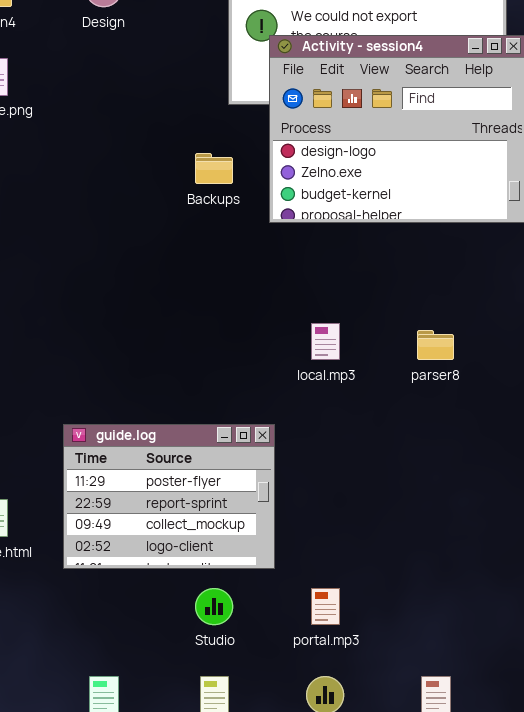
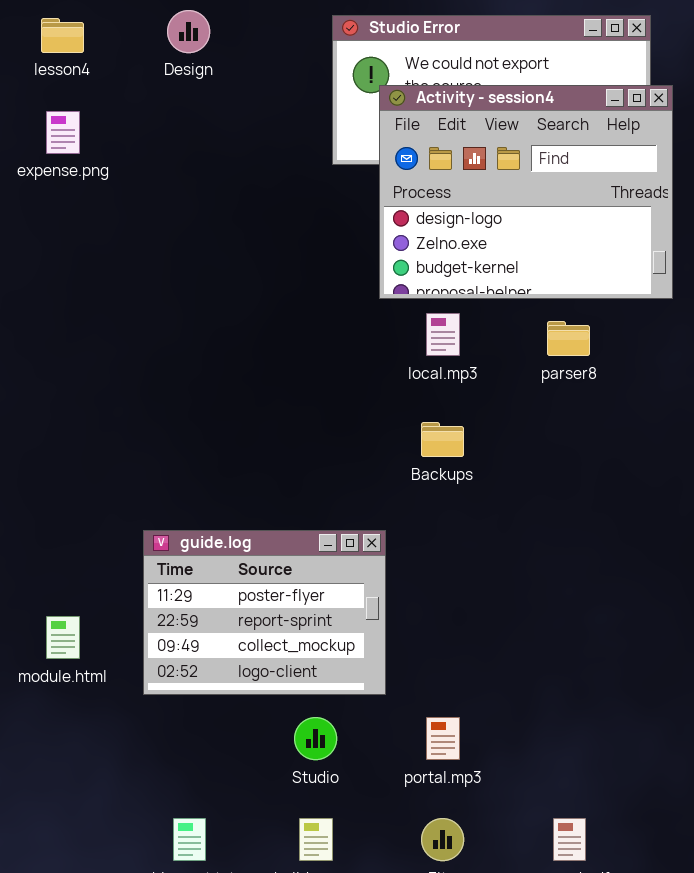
Backups: [195,153,233,184] -> [421,422,464,457], moved
local.mp3: [311,323,340,360] -> [426,313,460,356], moved
parser8: [417,330,454,360] -> [547,321,590,356], moved

